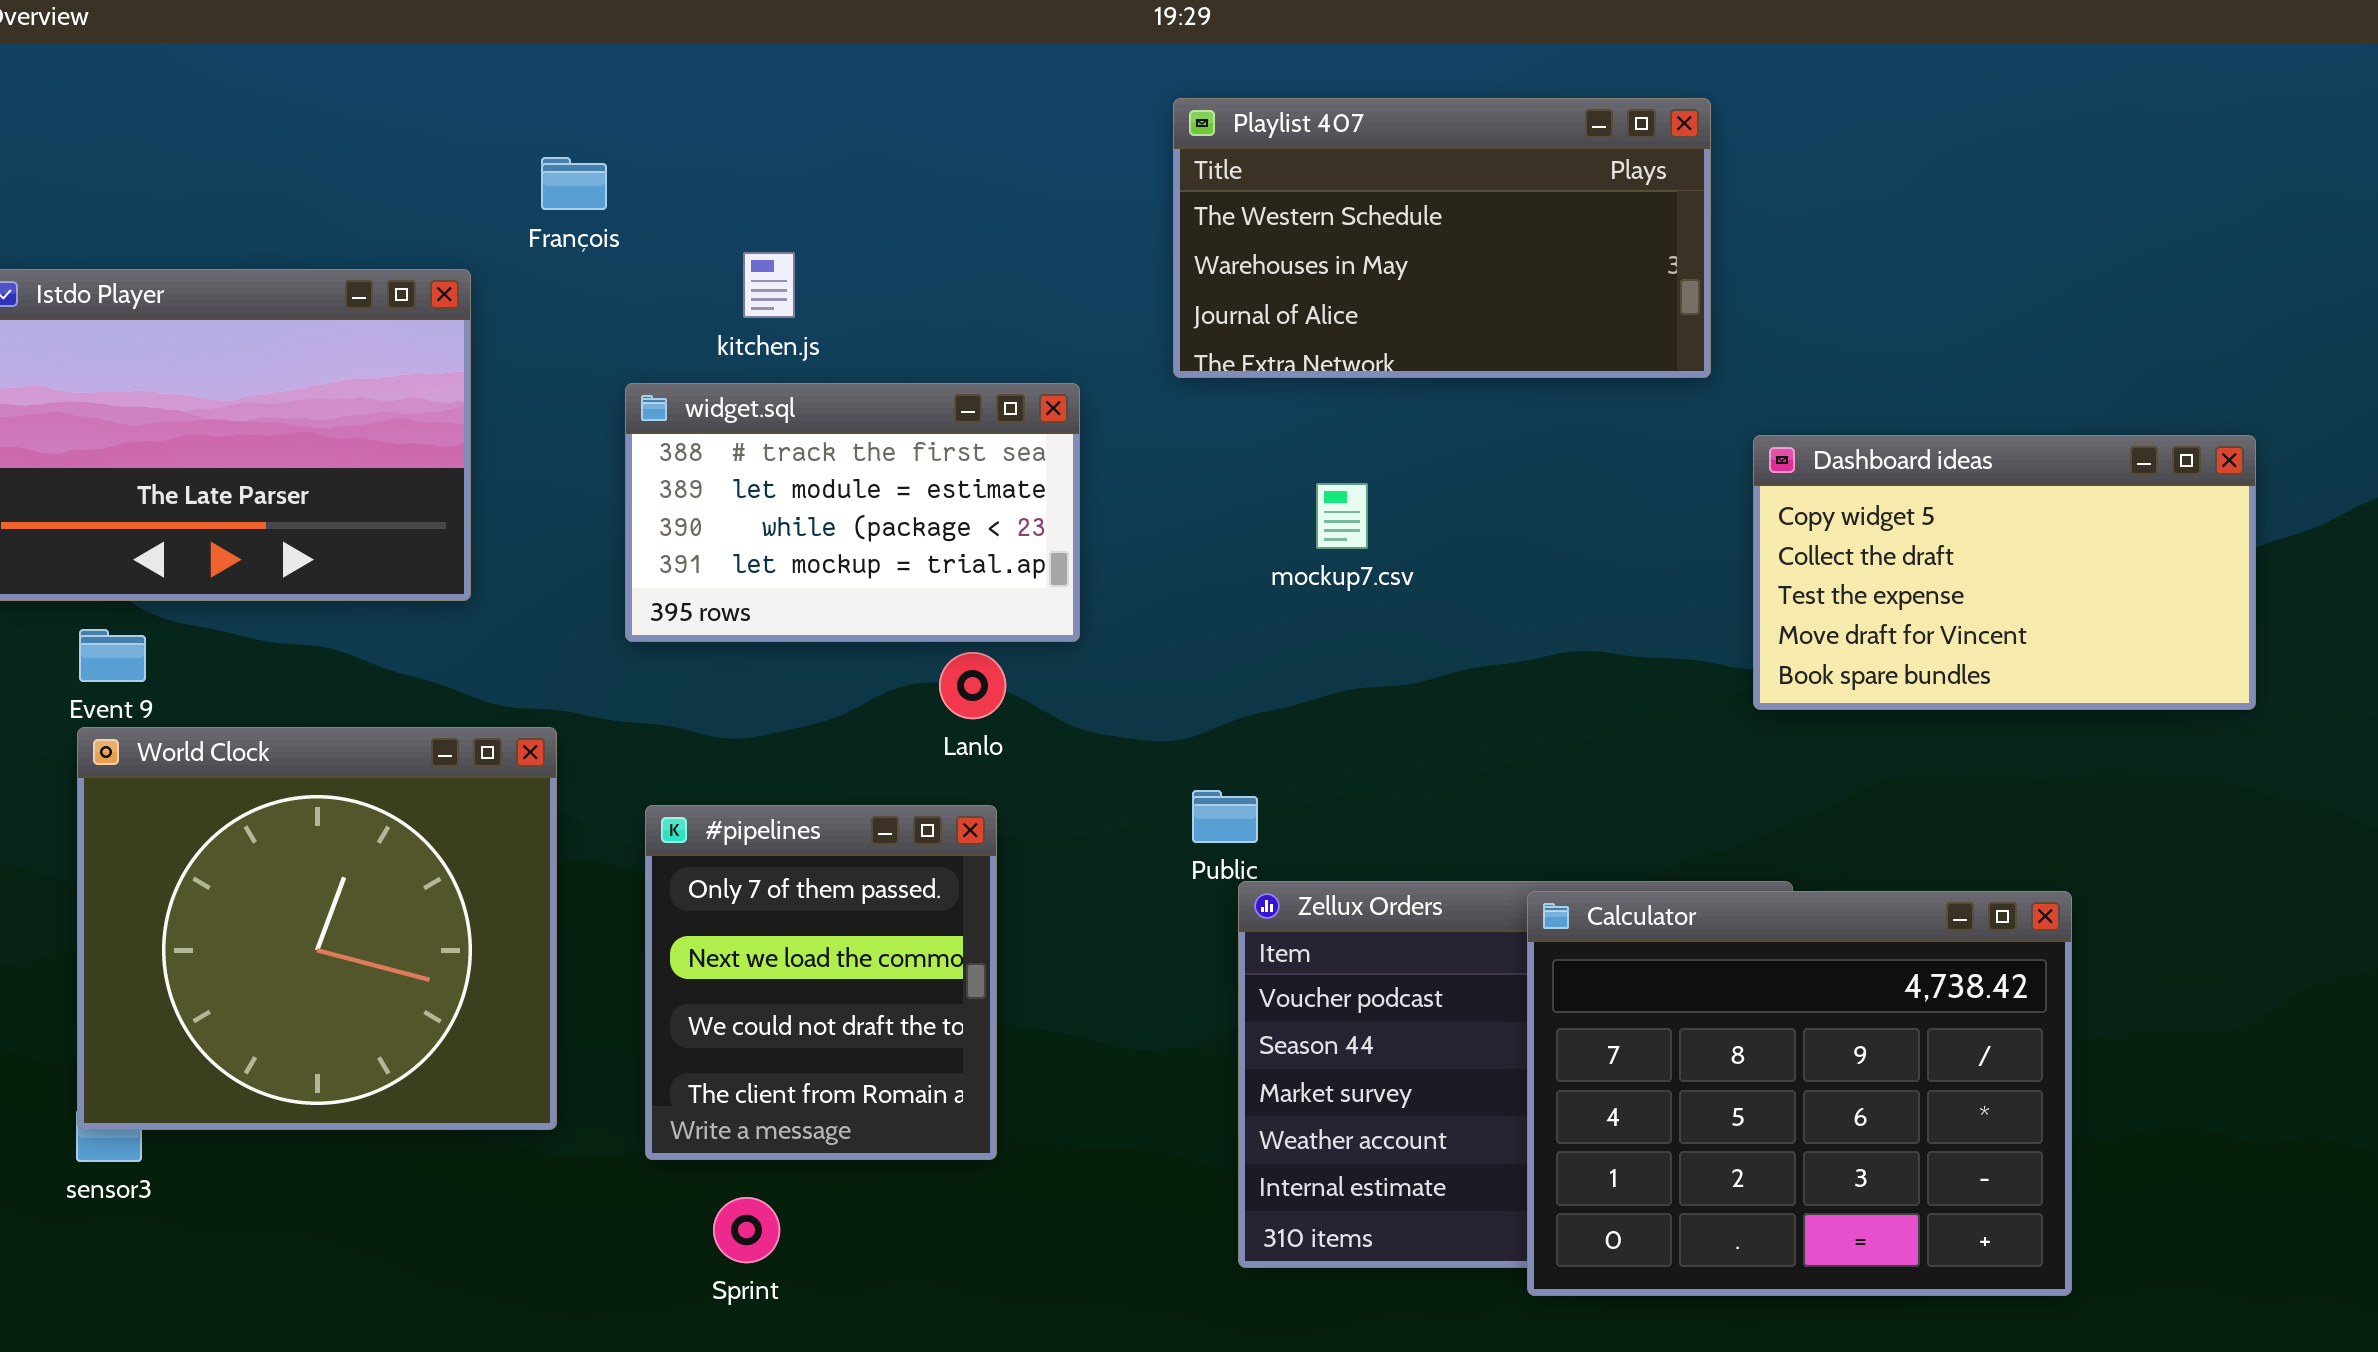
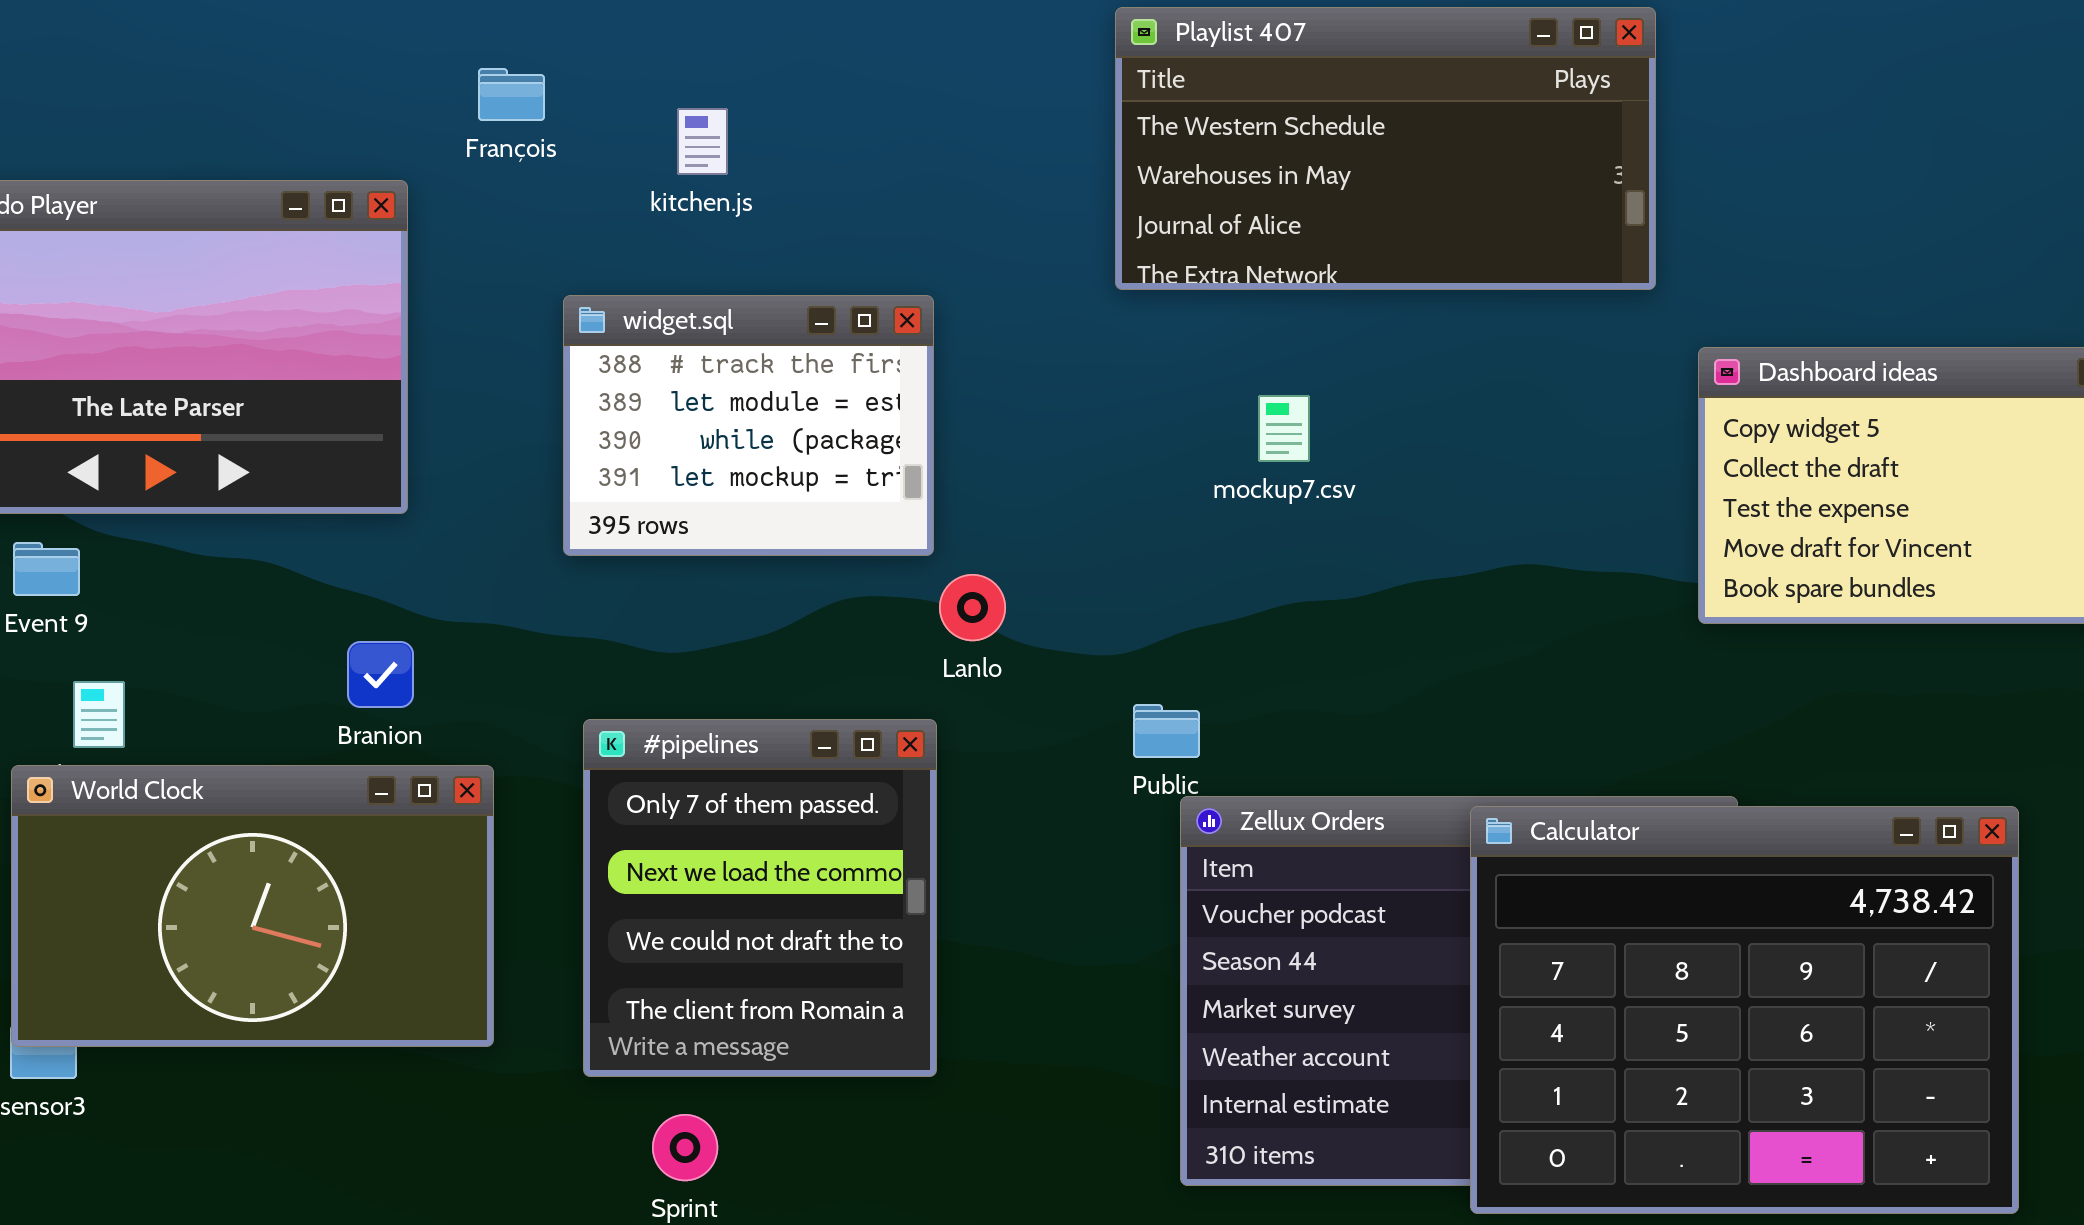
kitchen.js: [743,252,795,318] -> [677,108,728,175], moved
widget.sql: [625,383,1080,642] -> [563,295,934,556], resized
Lanlo: [939,652,1006,719] -> [939,574,1006,641], moved
World Clock: [77,727,557,1130] -> [11,765,494,1047], resized

